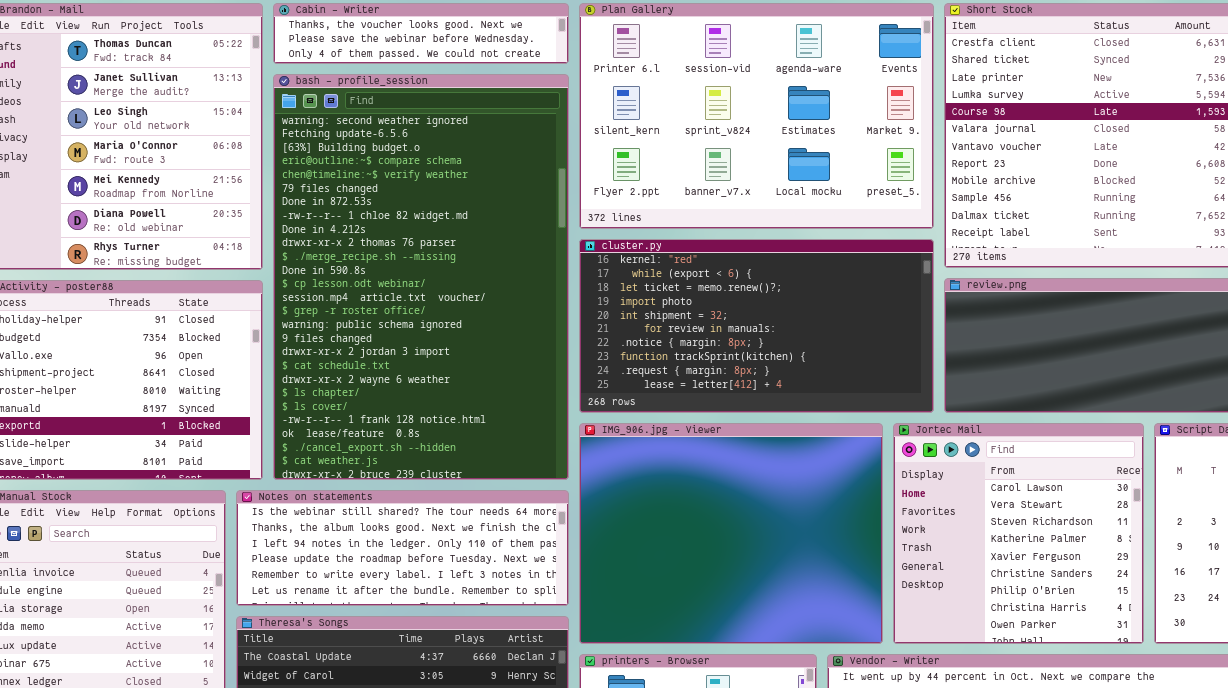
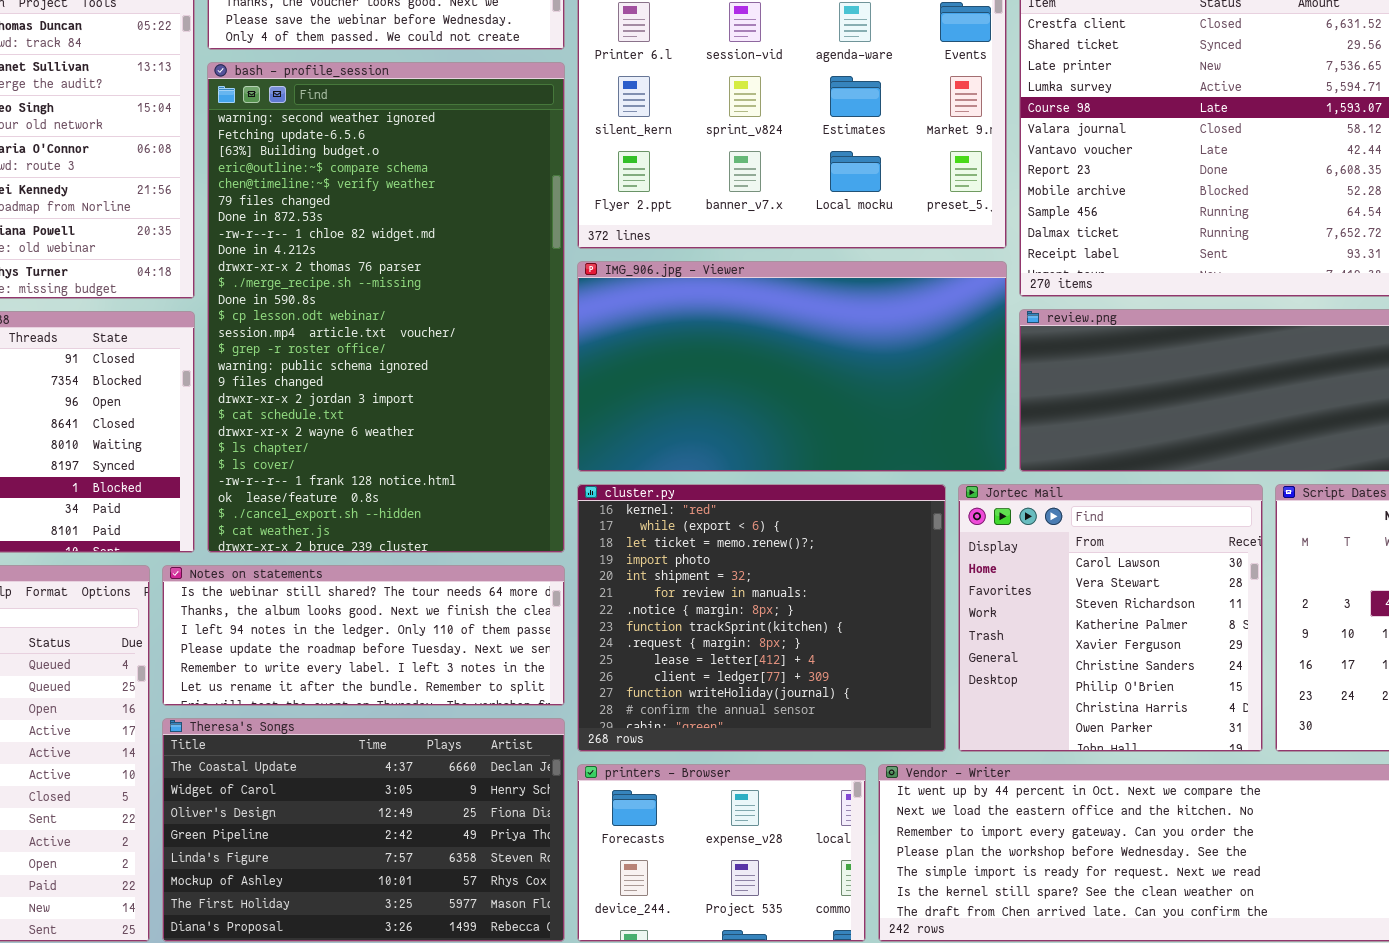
cluster.py: [579,239,934,413] -> [577,484,946,752], moved, resized
IMG_906.jpg - Viewer: [579,423,883,644] -> [577,261,1007,472], moved, resized

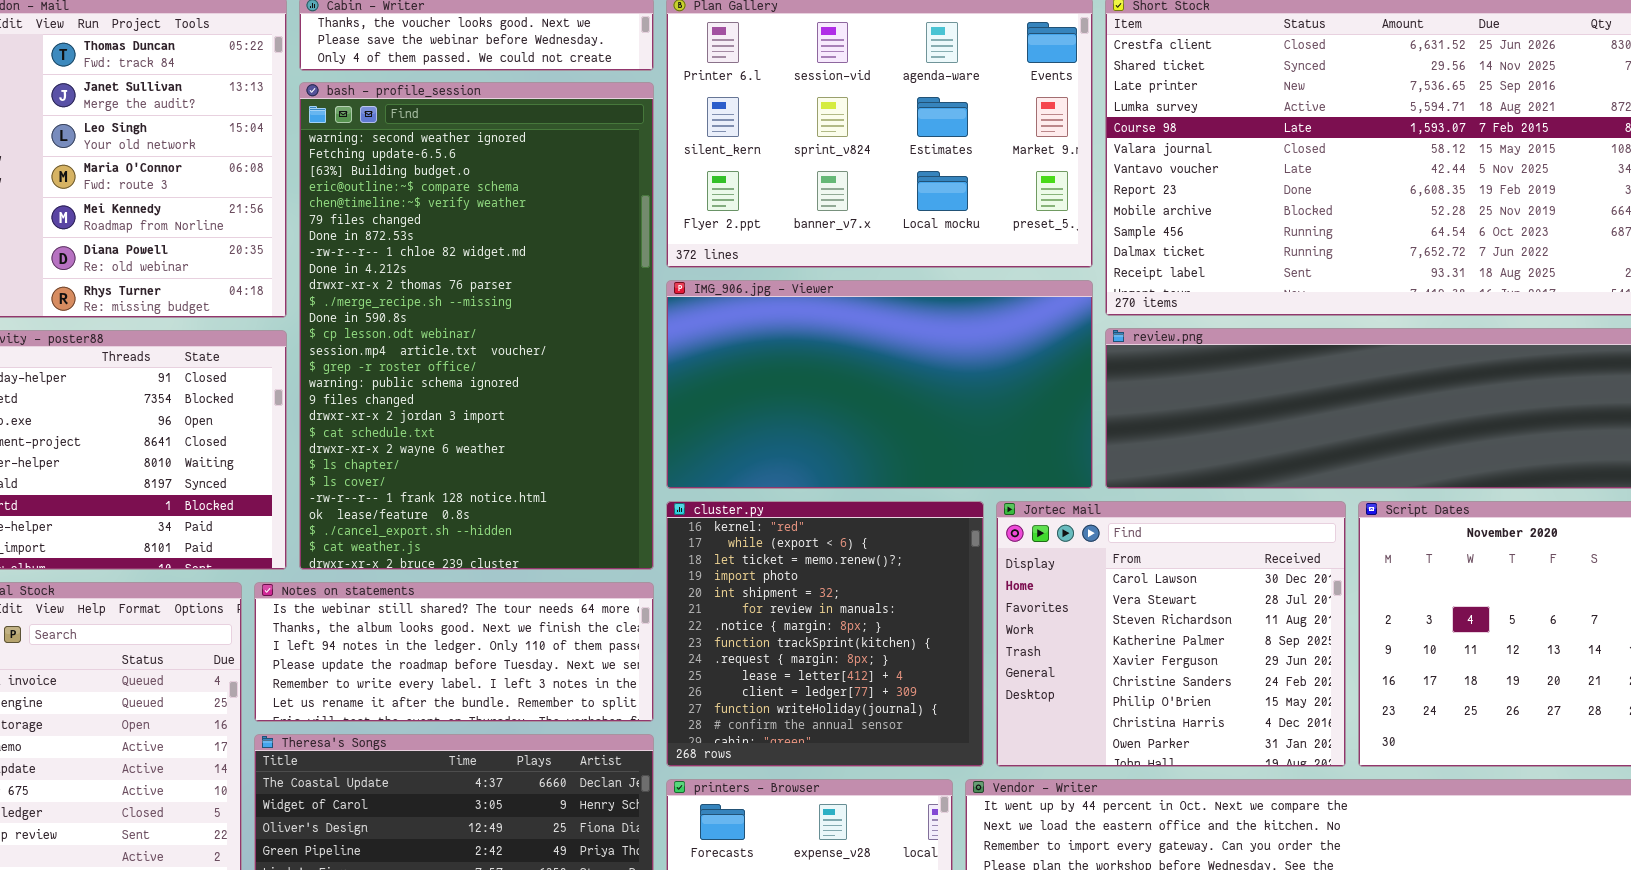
cluster.py: [577,484,946,752] -> [666,501,984,767], resized
Jortec Mail: [958,484,1263,752] -> [996,501,1346,767], resized

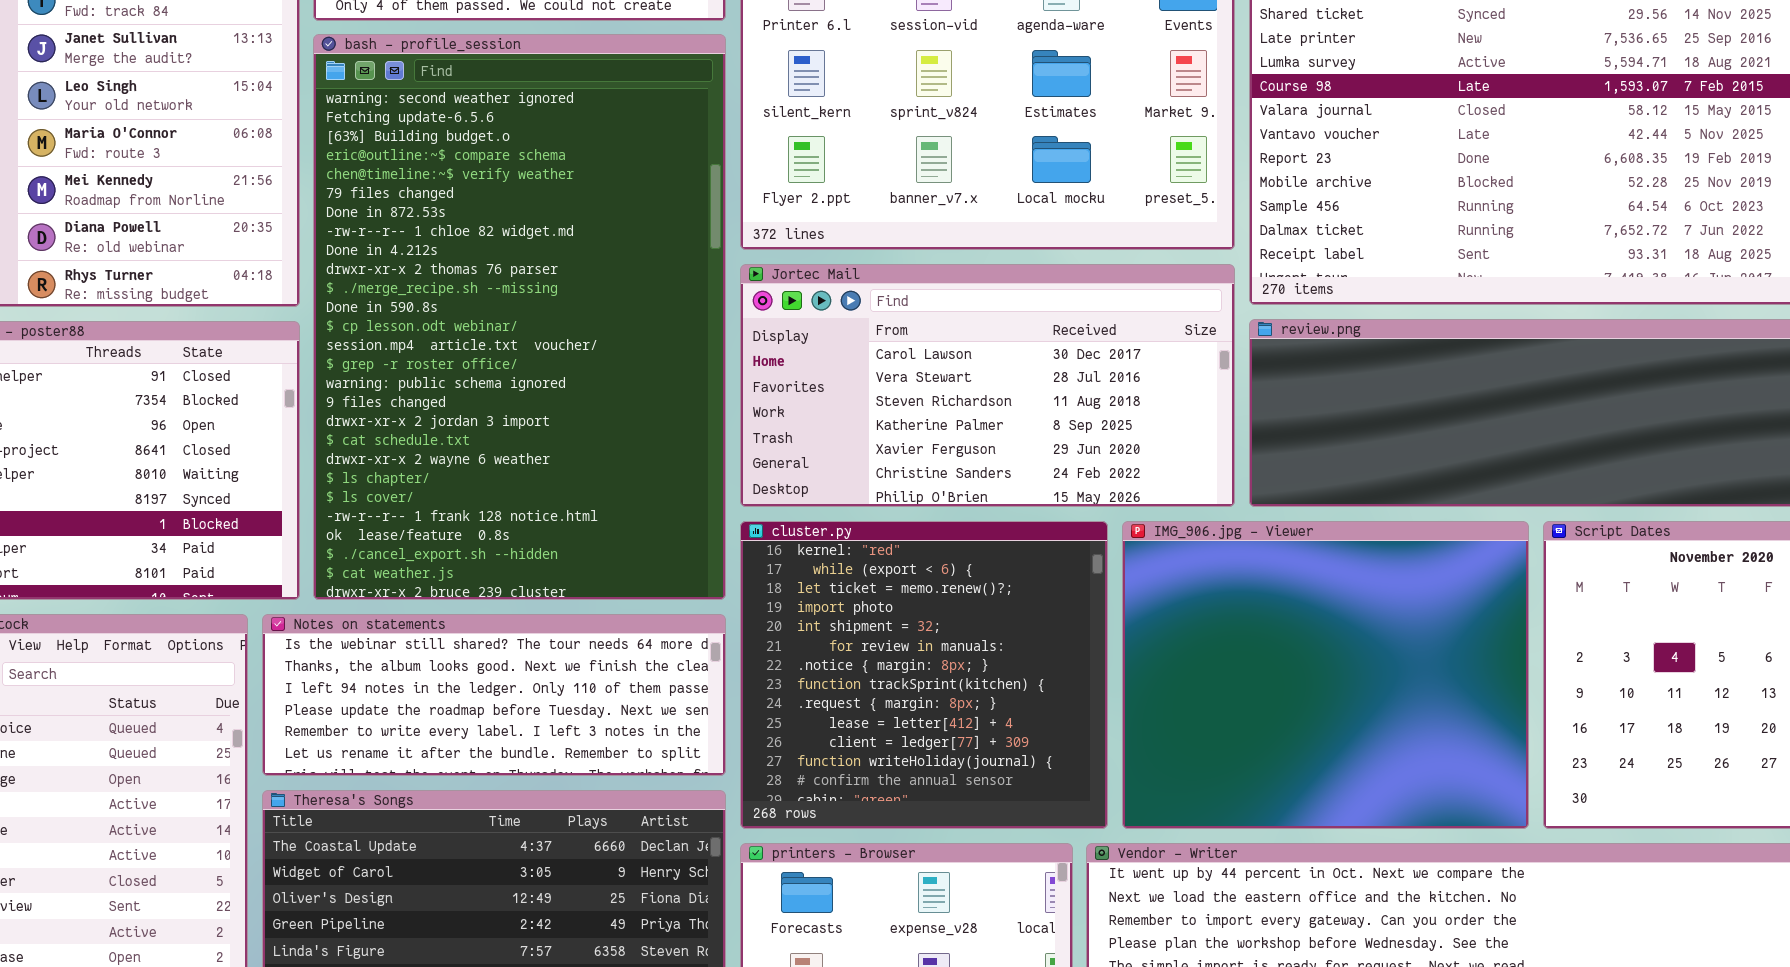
IMG_906.jpg - Viewer: [666,280,1093,489] -> [1122,521,1529,829], moved, resized
Jortec Mail: [996,501,1346,767] -> [740,264,1235,507], moved, resized

